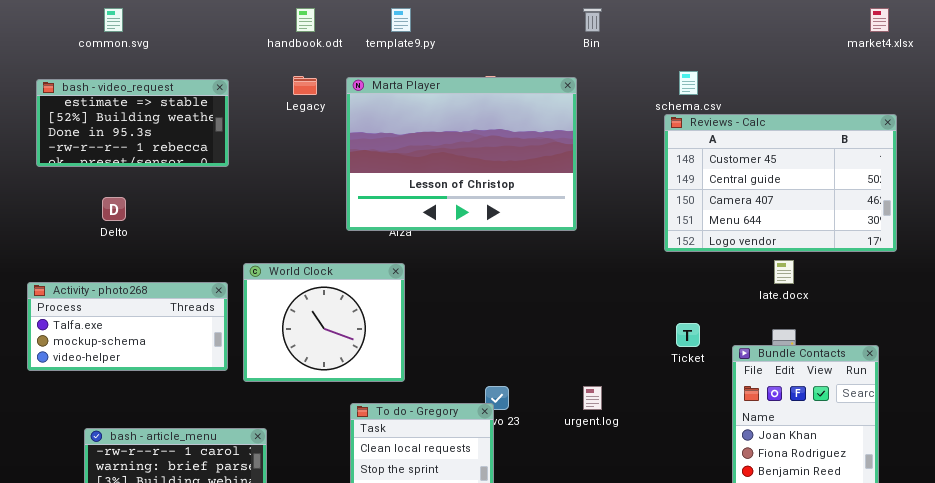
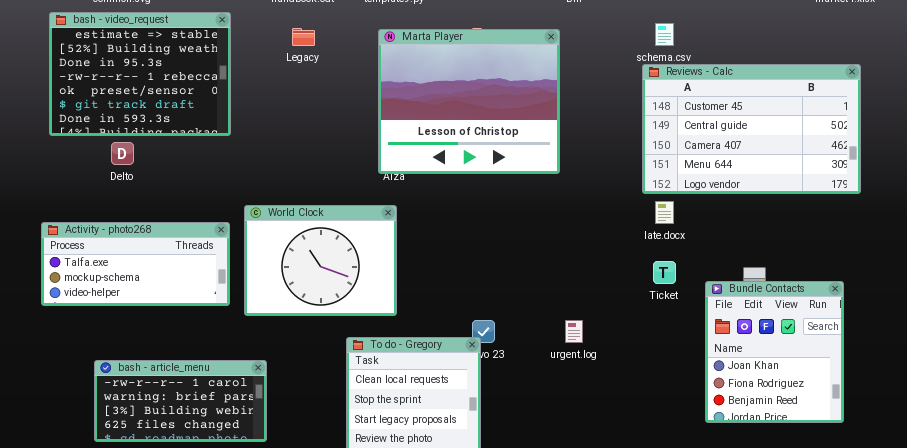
Marta Player: [346,77,577,231] -> [378,29,560,174], resized
bash - video_request: [36,79,229,167] -> [49,12,231,136], moved, resized
late.docx: [774,260,794,284] -> [655,201,674,224], moved

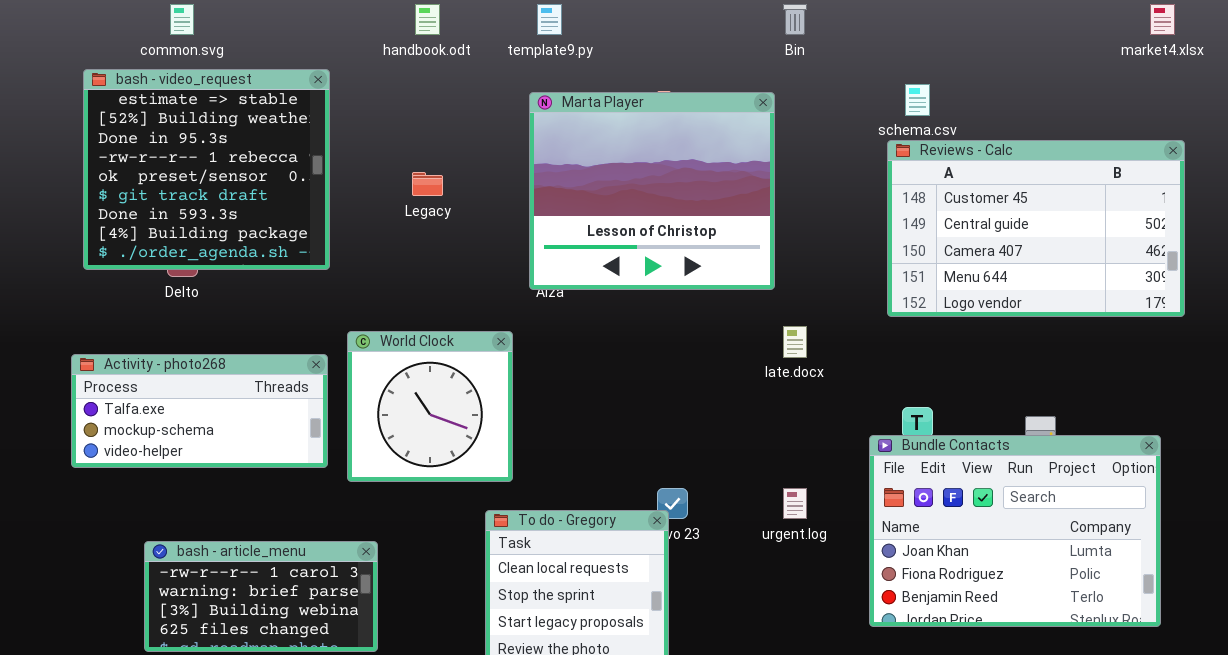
bash - video_request: [49,12,231,136] -> [83,69,330,270], resized
Legacy: [292,28,315,46] -> [412,172,443,196], moved
late.docx: [655,201,674,224] -> [783,326,807,358], moved
World Clock: [244,205,397,316] -> [347,331,513,482], resized
Bundle Contacts: [705,281,844,423] -> [869,435,1161,627], resized

